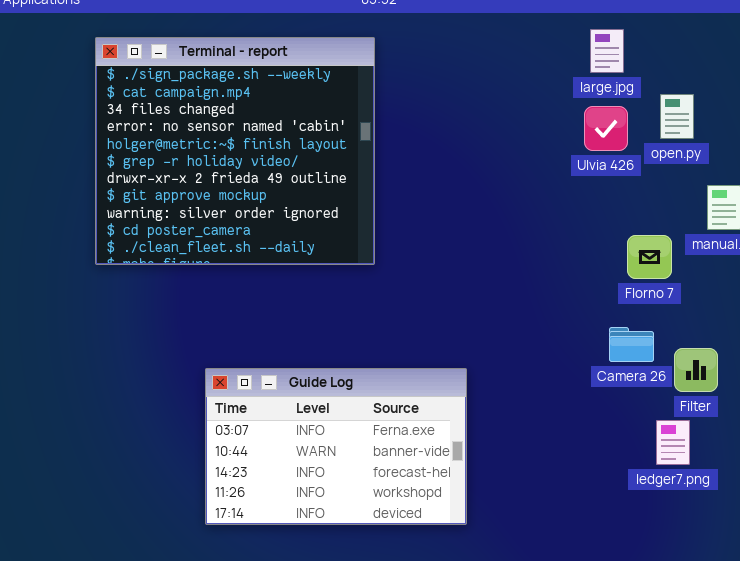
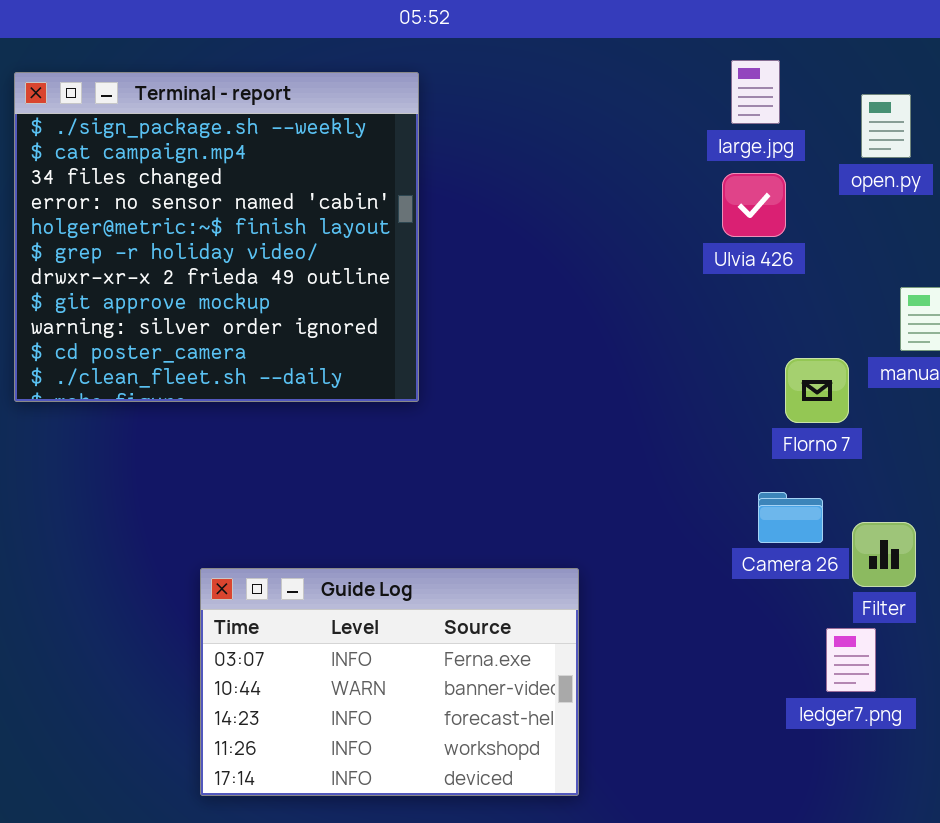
open.py: [660,94,694,139] -> [861,94,911,158], moved
Guide Log: [205,368,467,525] -> [200,568,579,796], moved

